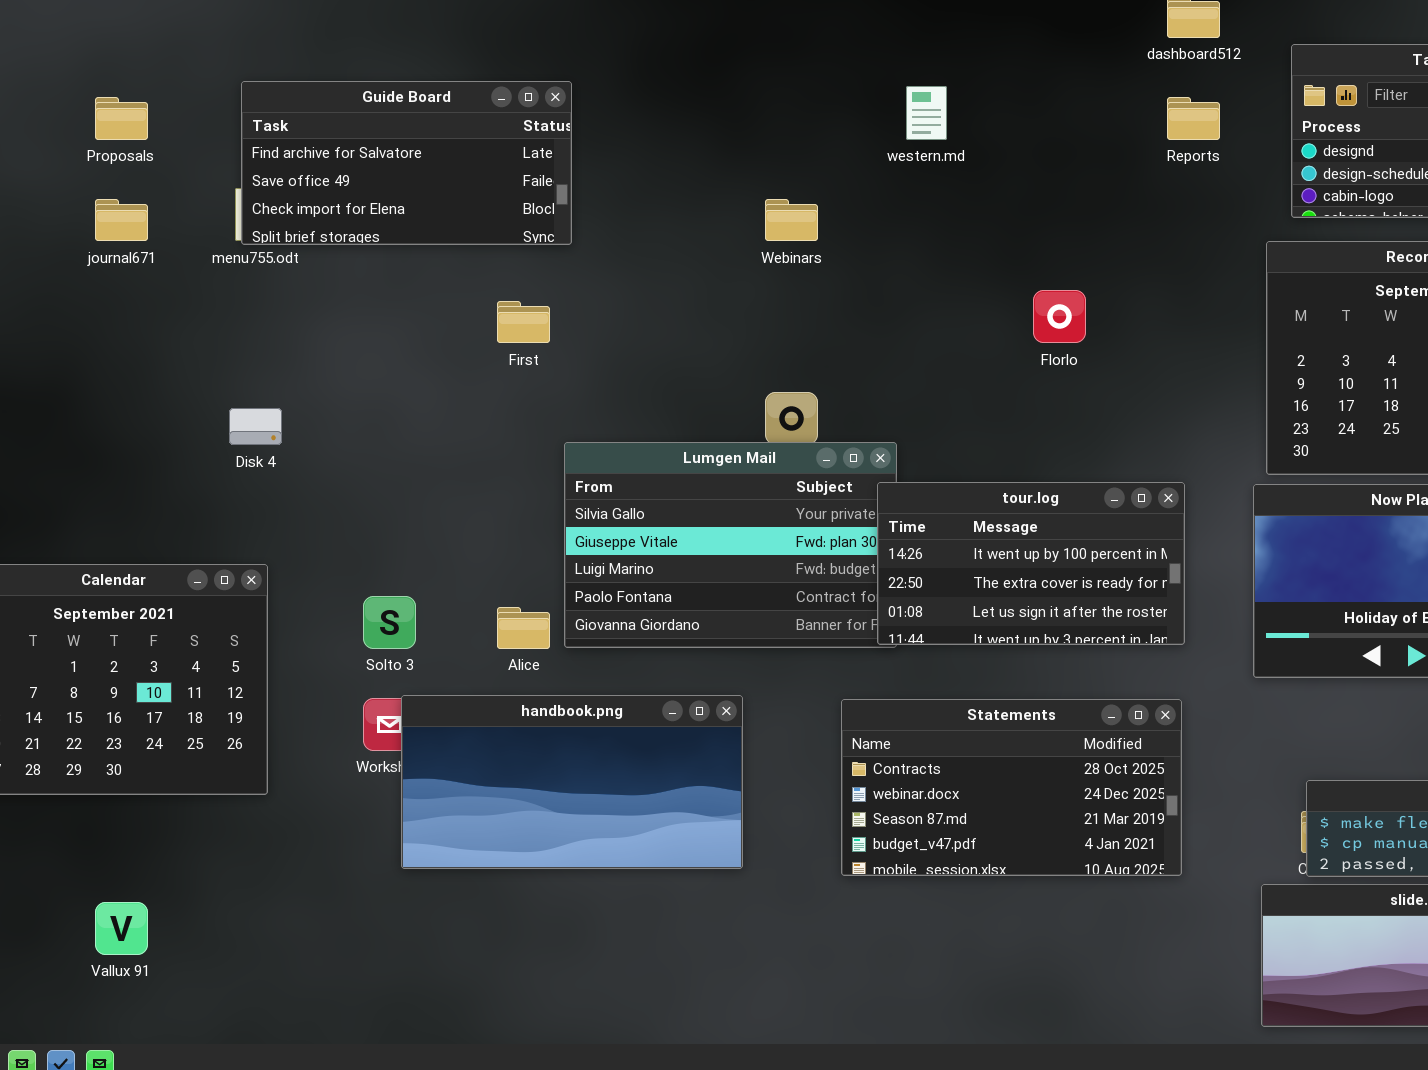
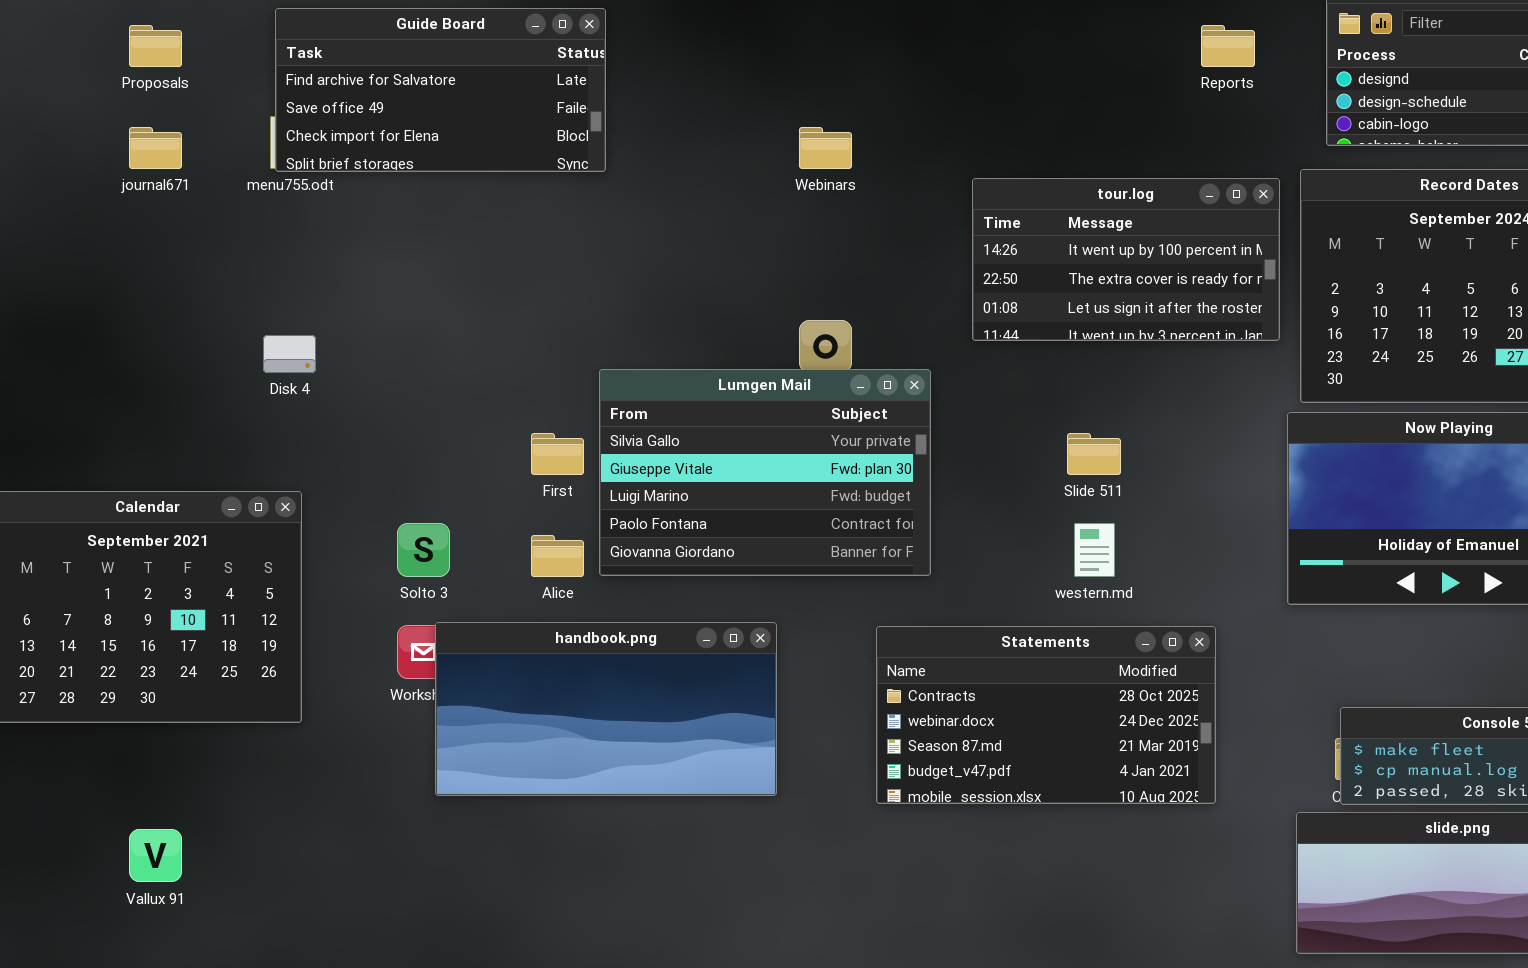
western.md: [906,86,947,140] -> [1074,523,1115,577], moved
First: [497,301,550,343] -> [531,433,584,475], moved
tour.log: [877,482,1185,645] -> [972,178,1280,341], moved

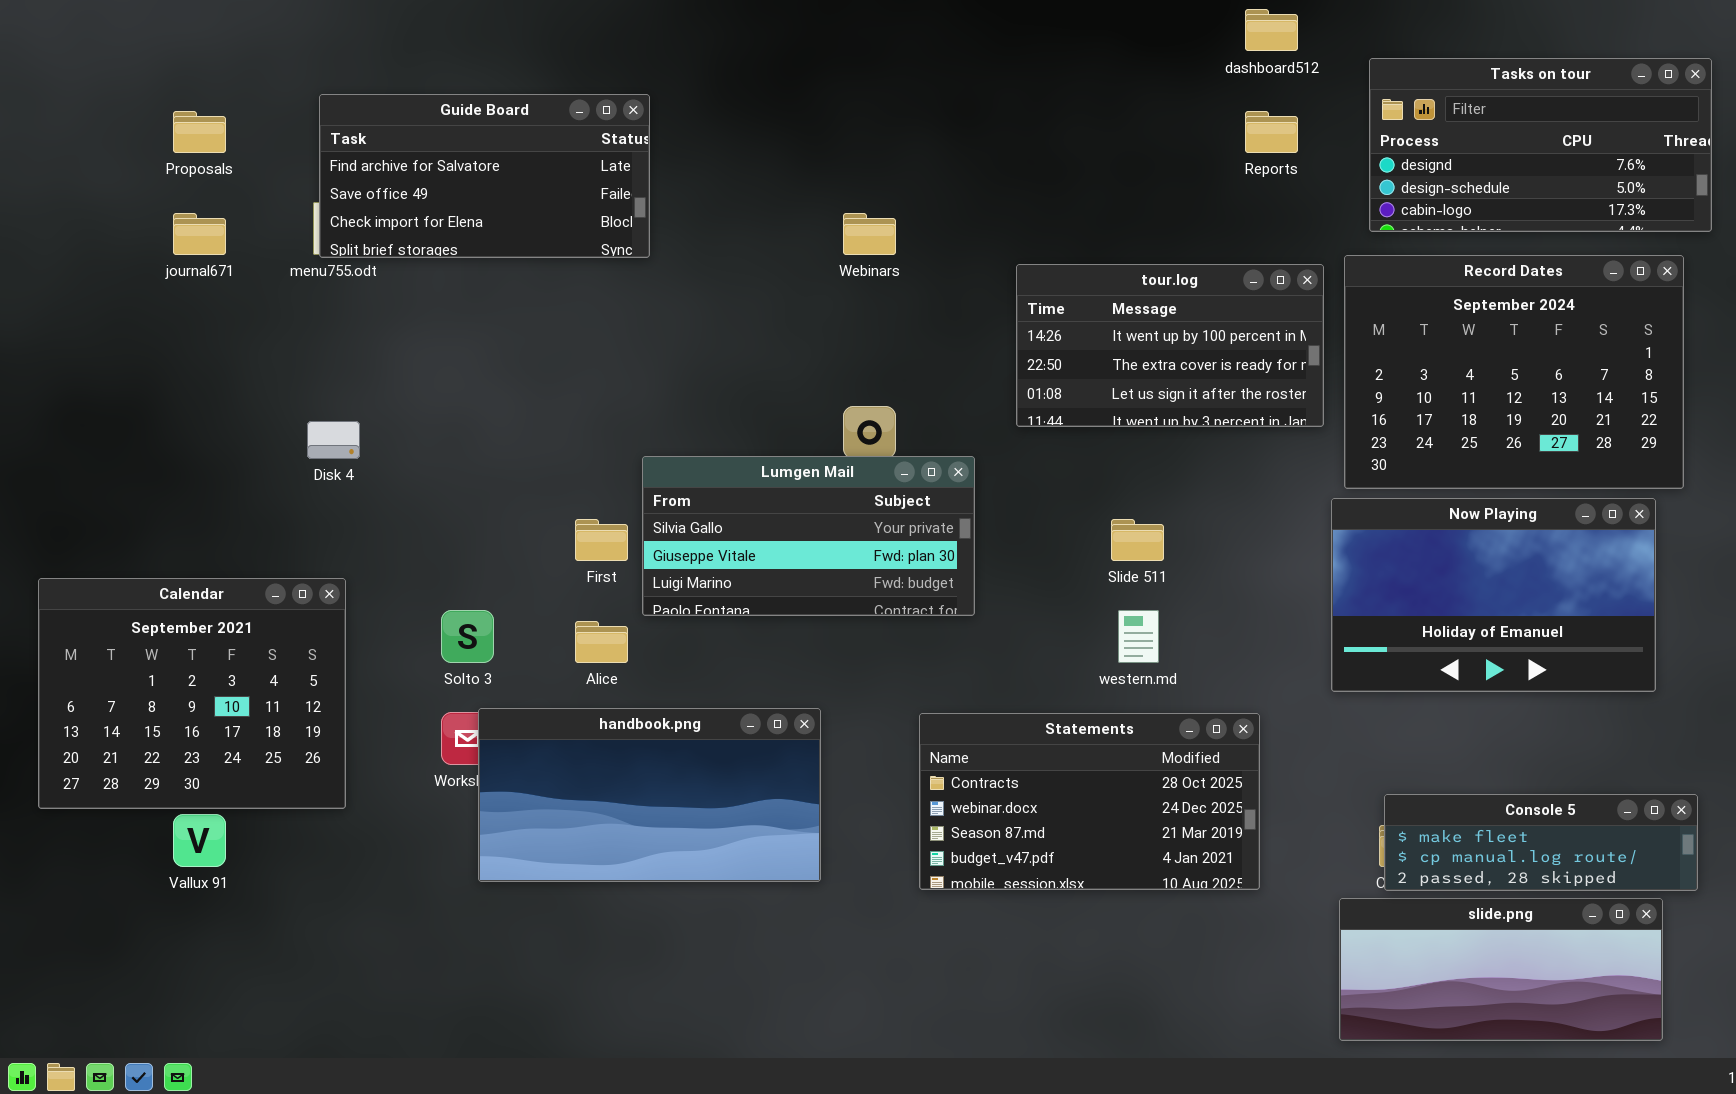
Lumgen Mail: [599,369,931,576] -> [642,456,975,616], resized
Vallux 91: [129,829,182,882] -> [173,814,226,867], moved

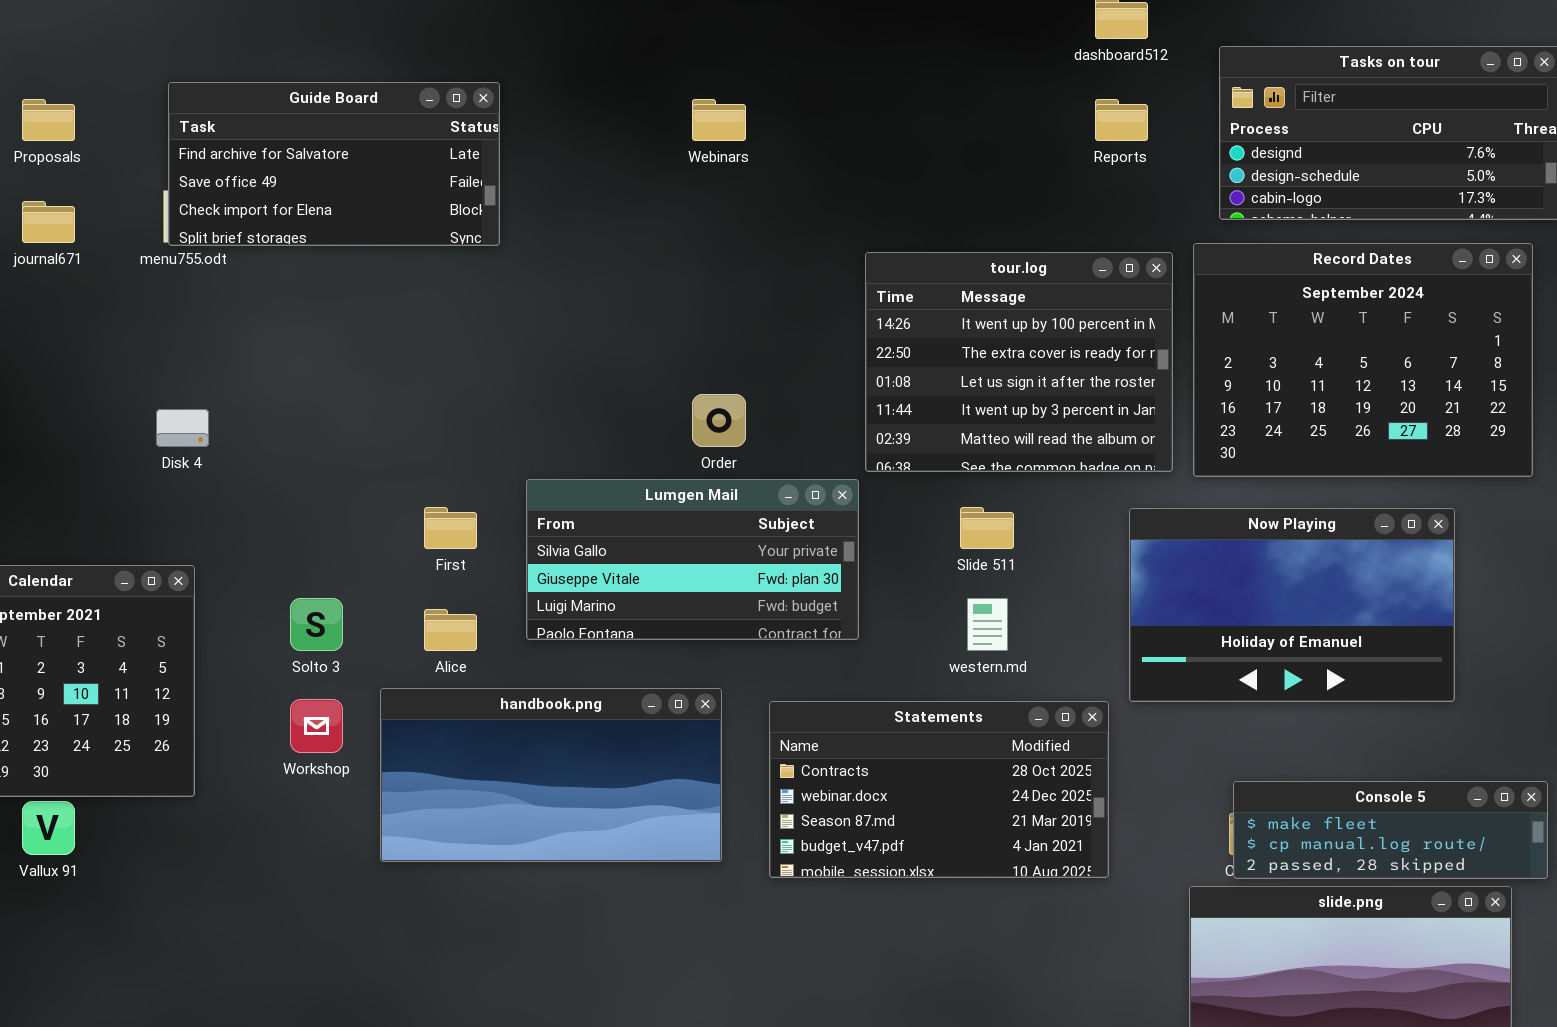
Webinars: [843,213,896,255] -> [692,99,746,141], moved
tour.log: [1016,264,1324,427] -> [865,252,1173,472], resized
Lumgen Mail: [642,456,975,616] -> [526,479,859,640], moved
Now Playing: [1331,498,1656,692] -> [1129,508,1455,702], moved
handbook.png: [478,708,821,882] -> [380,688,722,862], moved

